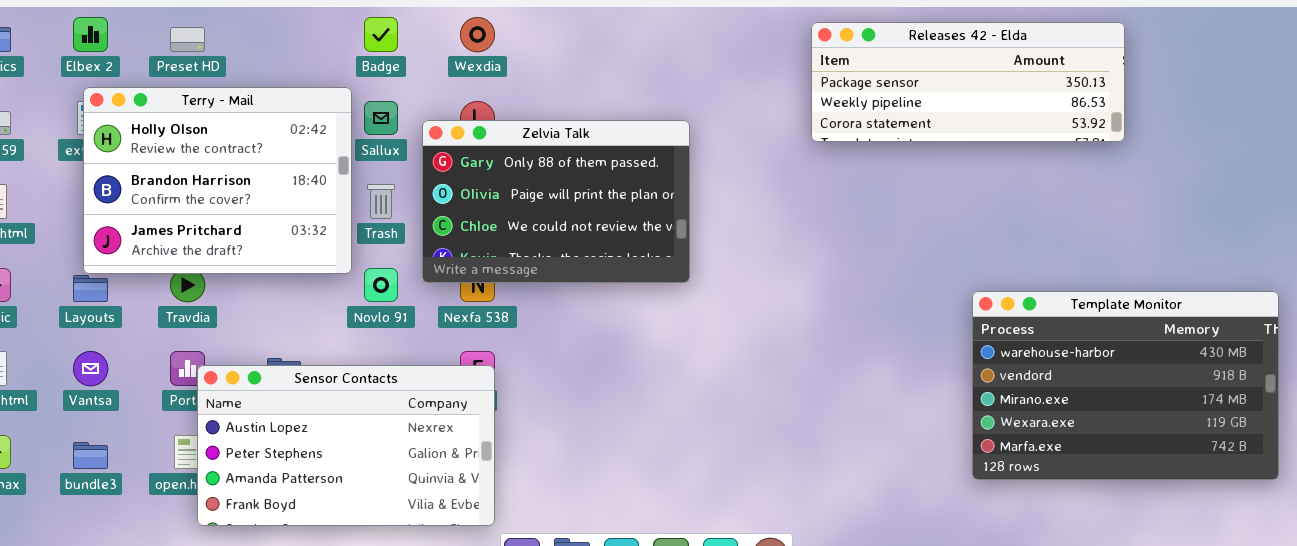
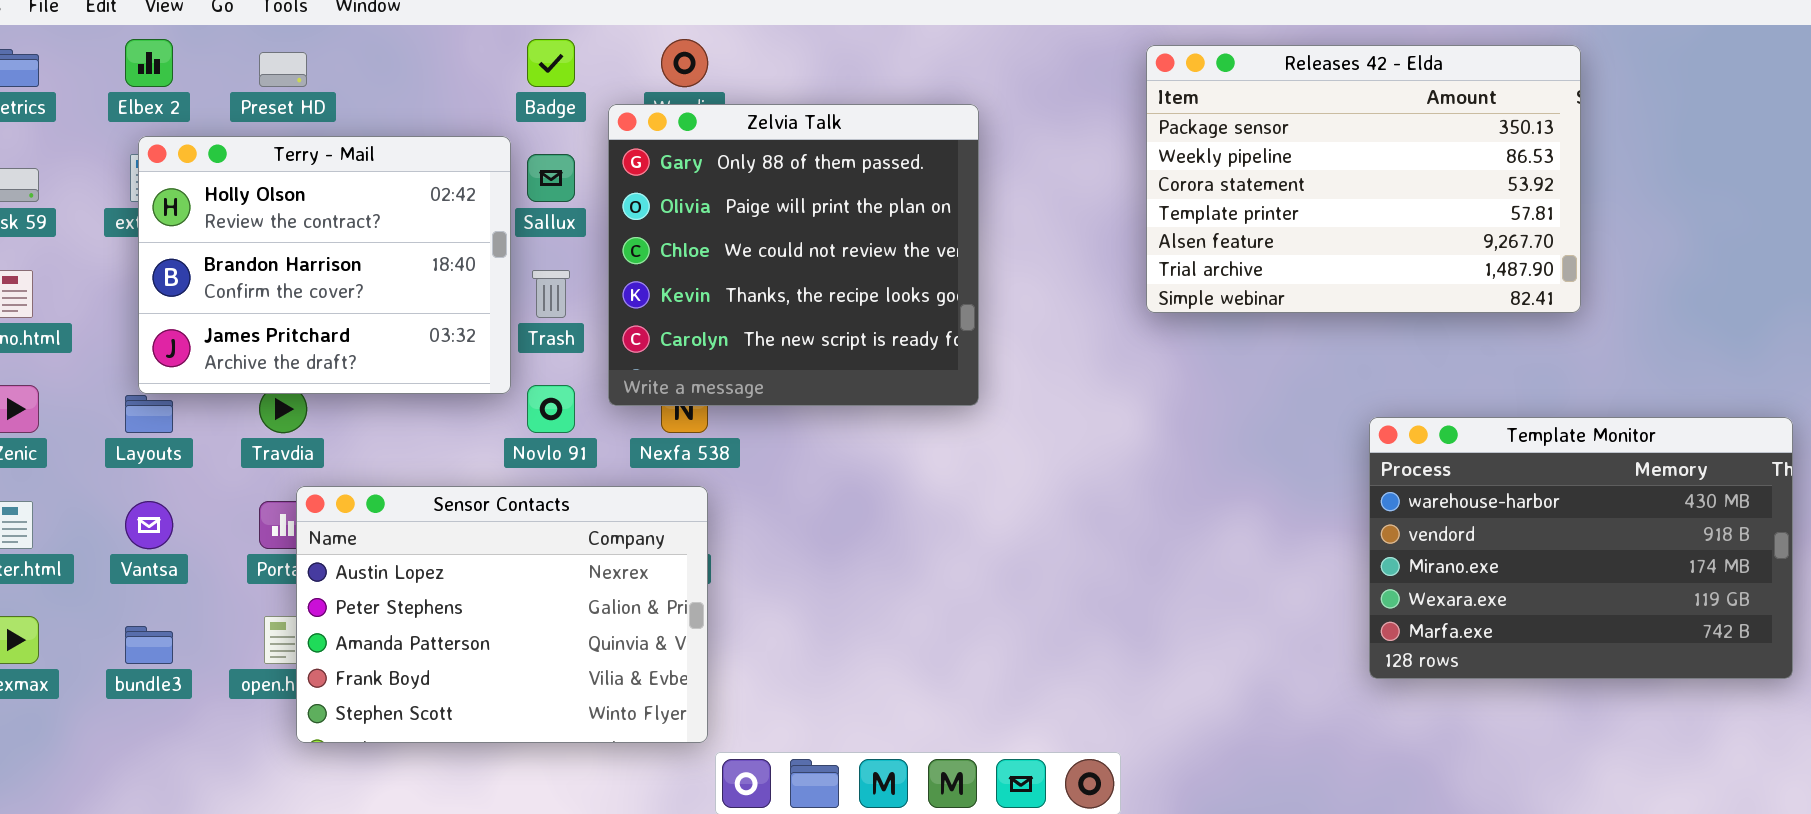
Releases 42 - Elda: [811,22,1125,142] -> [1146,45,1581,313], resized
Zelvia Talk: [422,120,690,283] -> [608,104,979,406], resized
Sensor Contacts: [197,365,495,526] -> [296,486,708,743], resized

